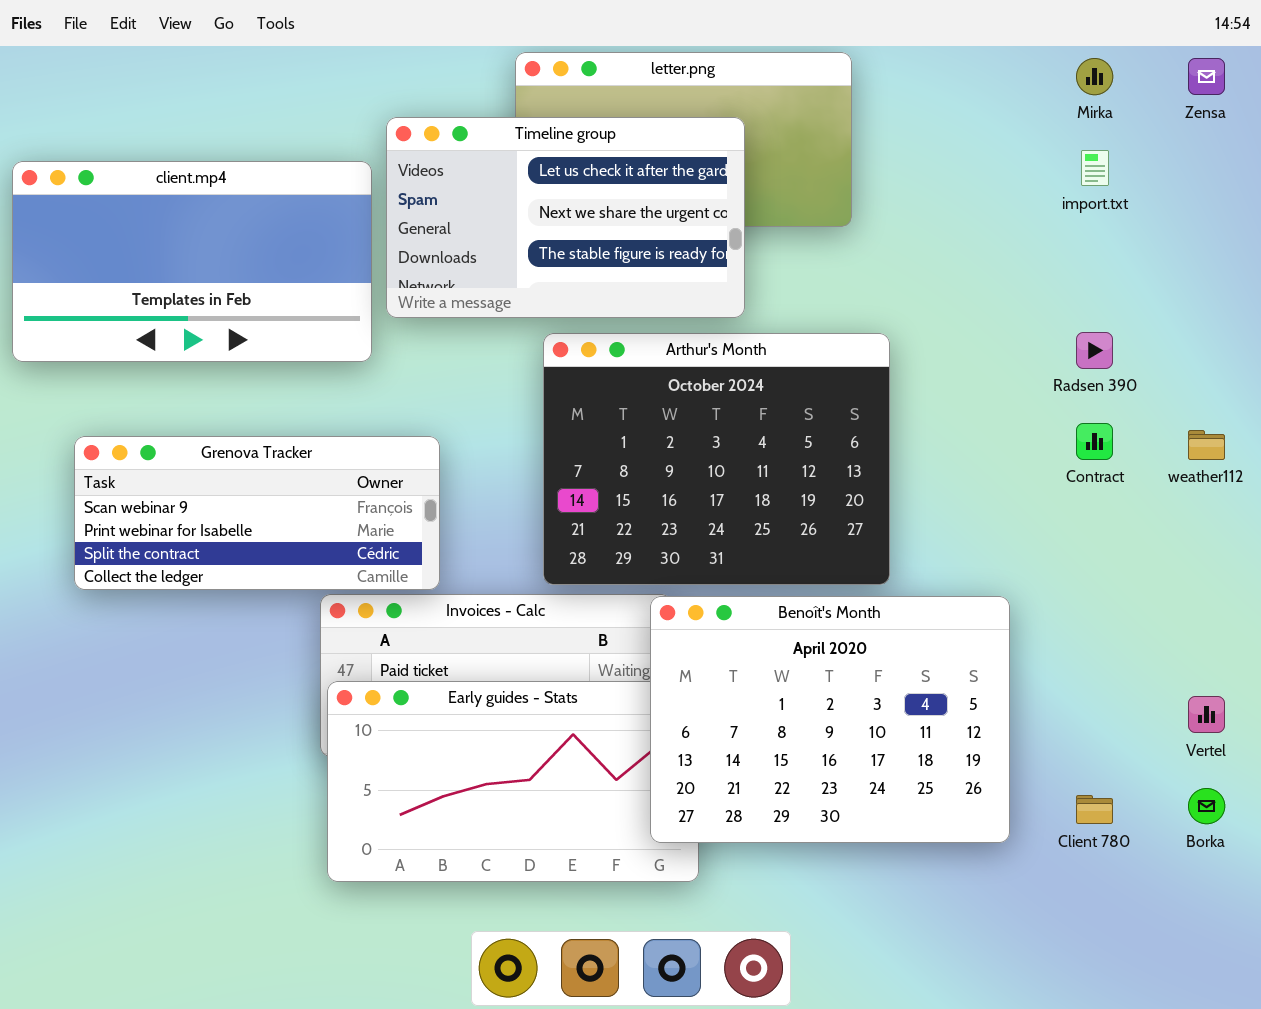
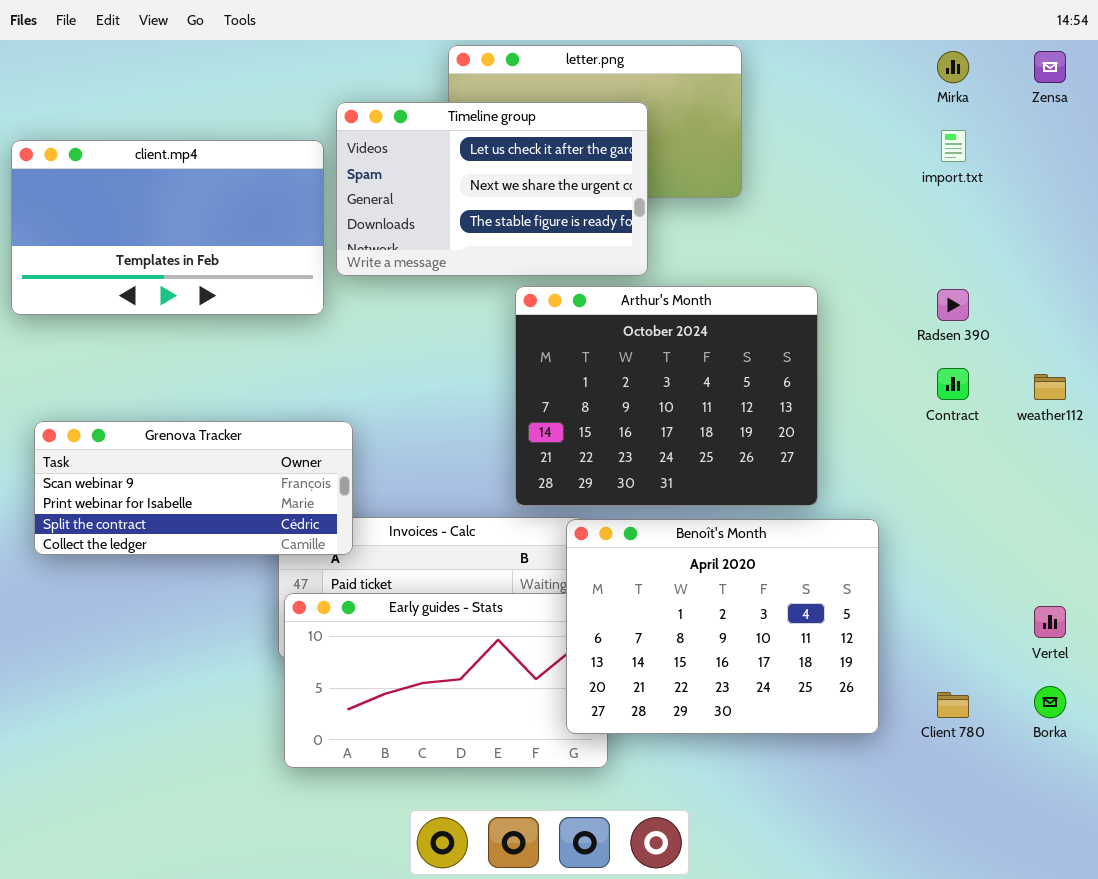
Arthur's Month: [543,333,890,585] -> [515,286,818,506], moved
Grenova Tracker: [74,436,440,590] -> [34,421,353,555], moved

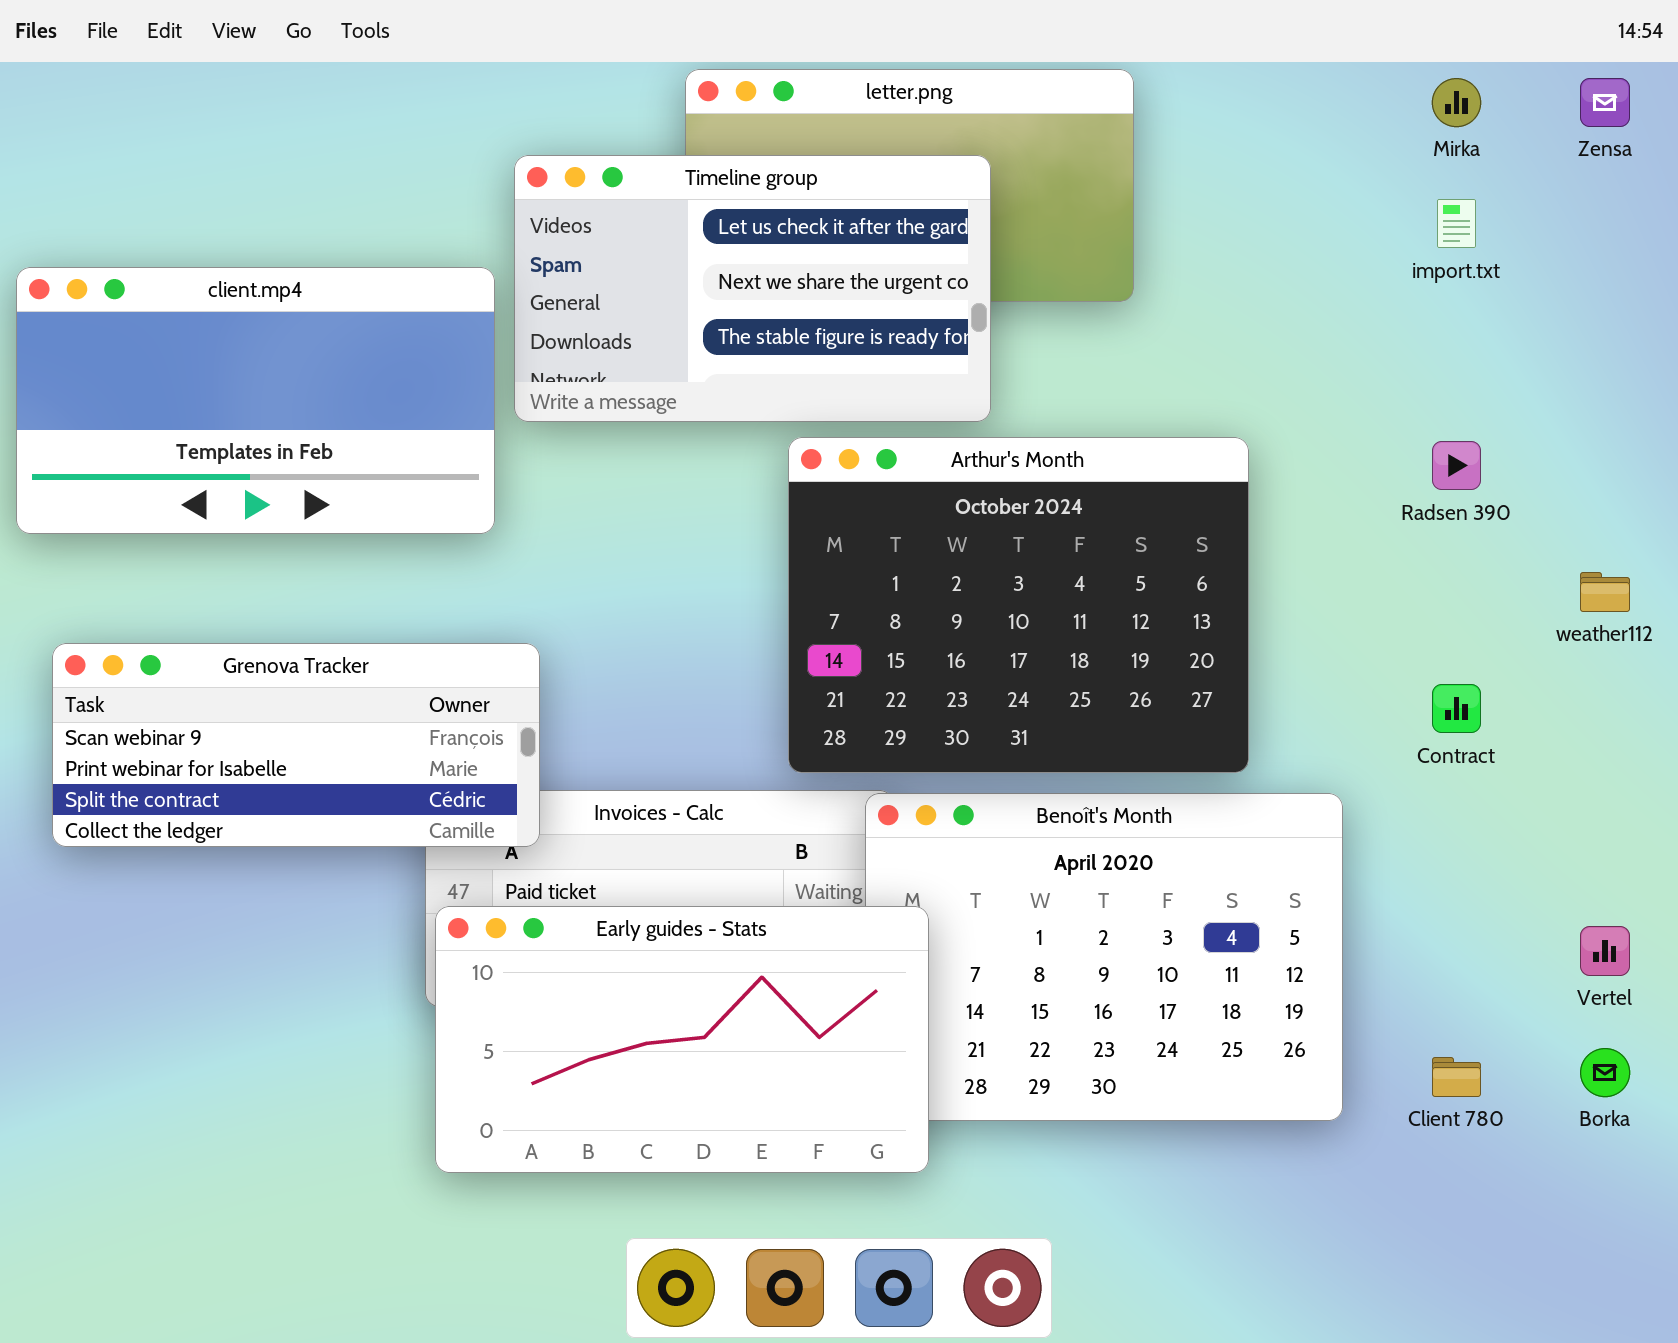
client.mp4: [11,140,324,315] -> [16,267,495,534], moved
Contract: [937,368,969,400] -> [1432,684,1481,733], moved
Early guides - Stats: [284,593,608,768] -> [435,906,929,1173], raised

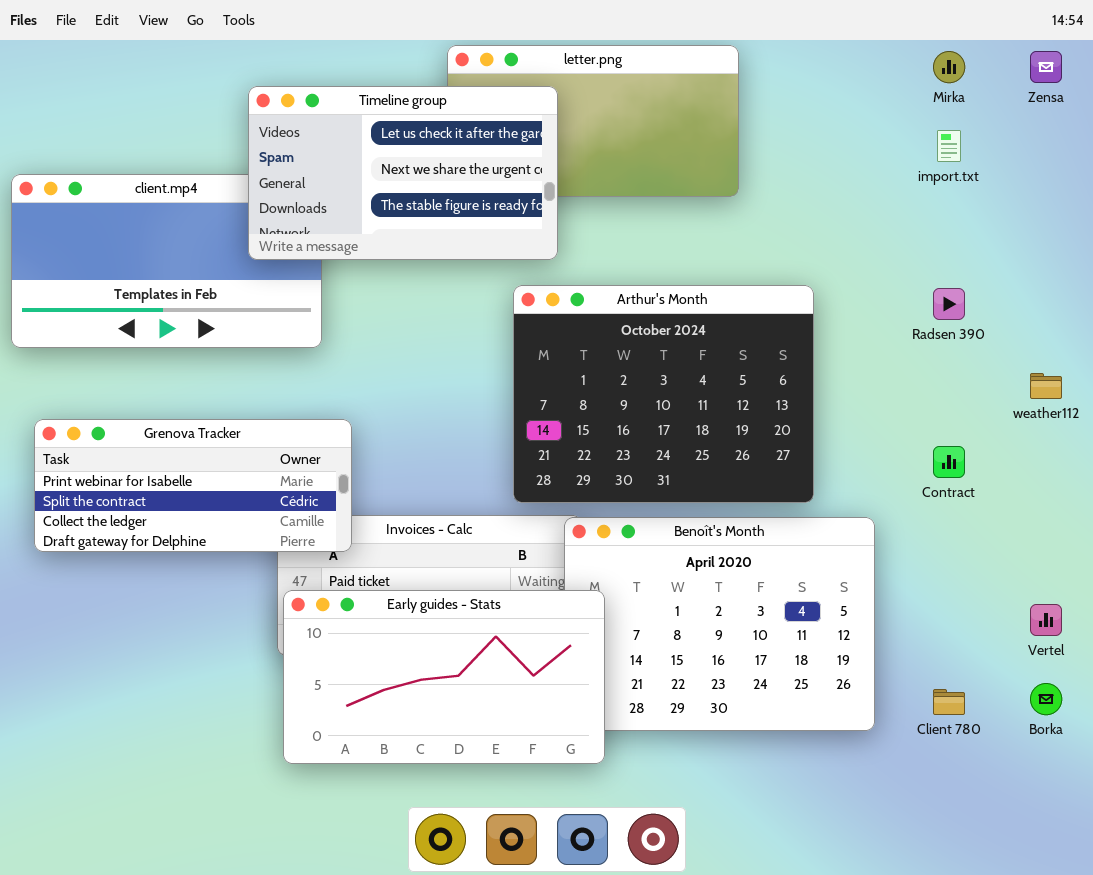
Timeline group: [514,155,991,422] -> [248,86,558,260], moved
Grenova Tracker: [52,643,540,847] -> [34,419,352,552], scrolled down 1 row

